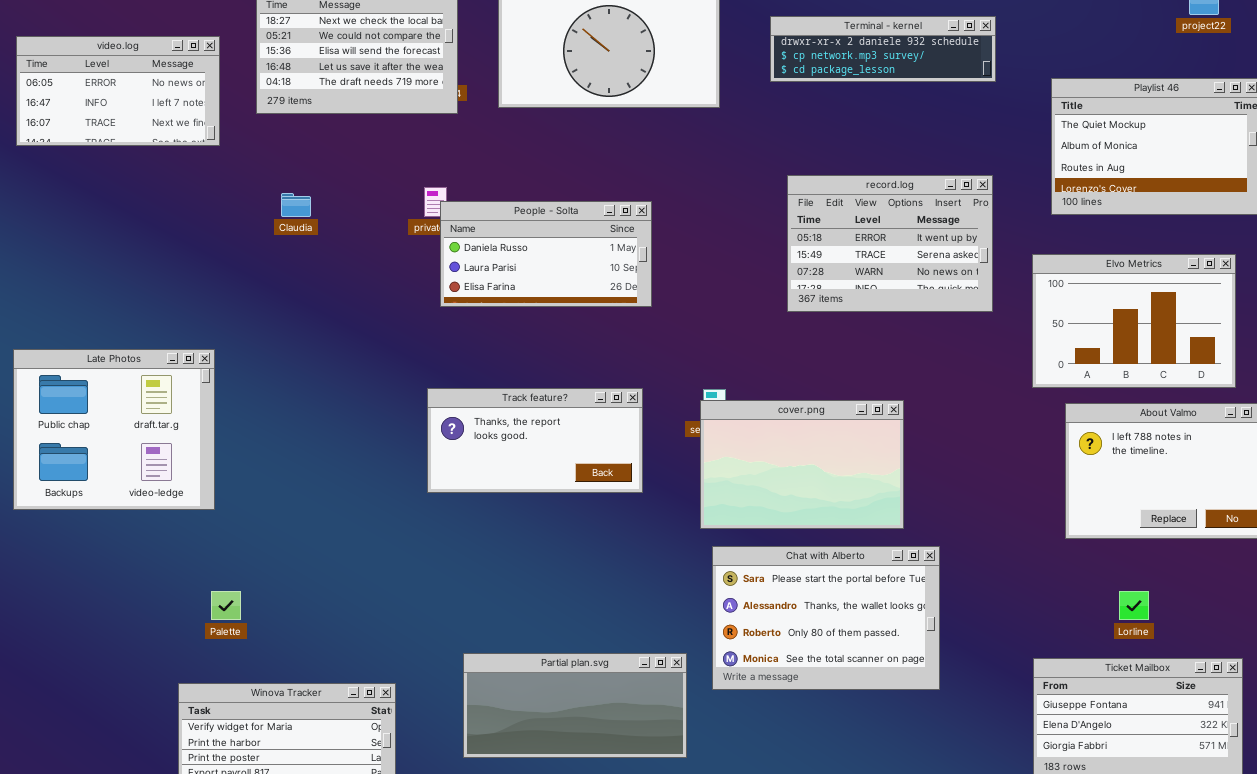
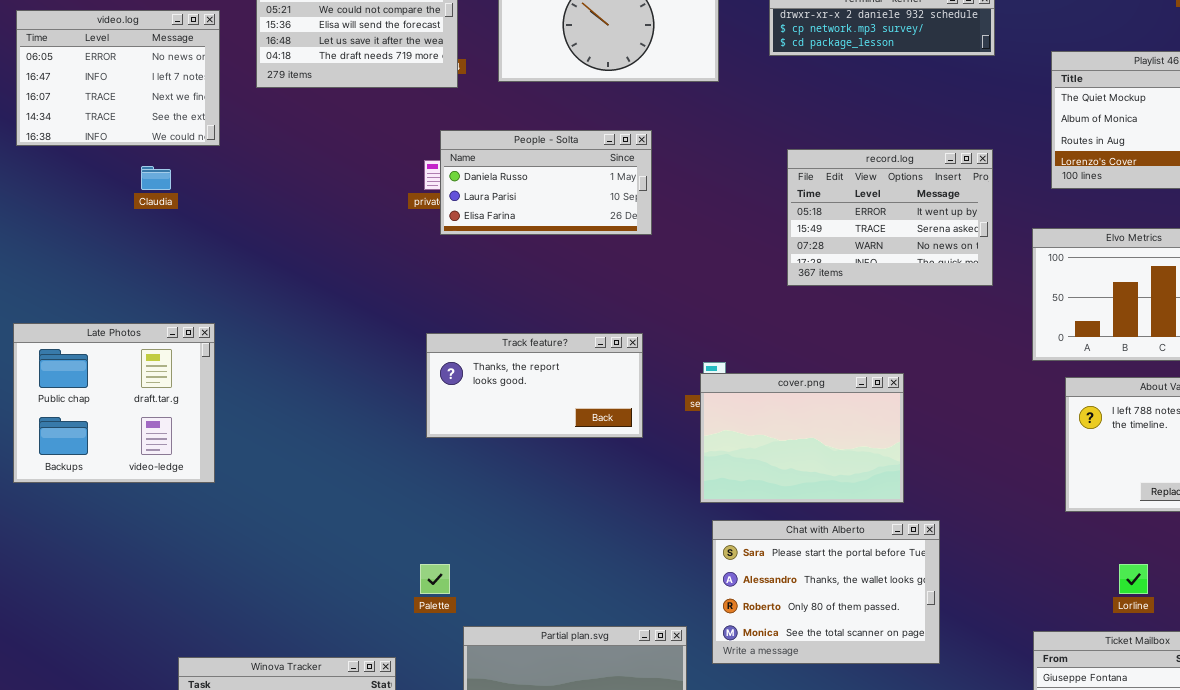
video.log: [16,36,220,146] -> [16,10,220,146], resized
Claudia: [281,193,311,217] -> [141,166,171,190], moved
People - Solta: [440,201,652,307] -> [440,130,652,235], moved
Track feature?: [427,388,643,493] -> [426,333,643,438], moved
Palette: [211,591,241,620] -> [420,564,450,594], moved

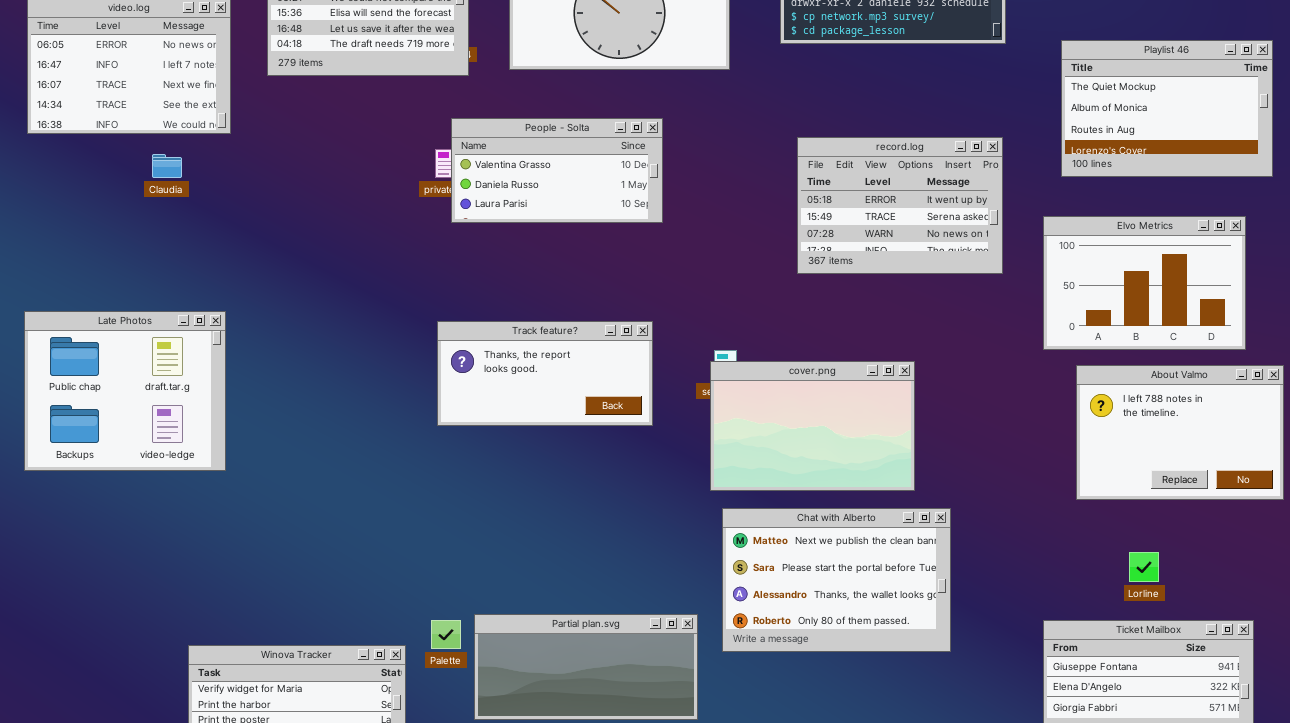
People - Solta: [440,130,652,235] -> [451,118,663,223], scrolled up 1 row
Chat with Alberto: [712,520,940,664] -> [722,508,951,652], scrolled up 1 row
Palette: [420,564,450,594] -> [431,620,461,649], moved

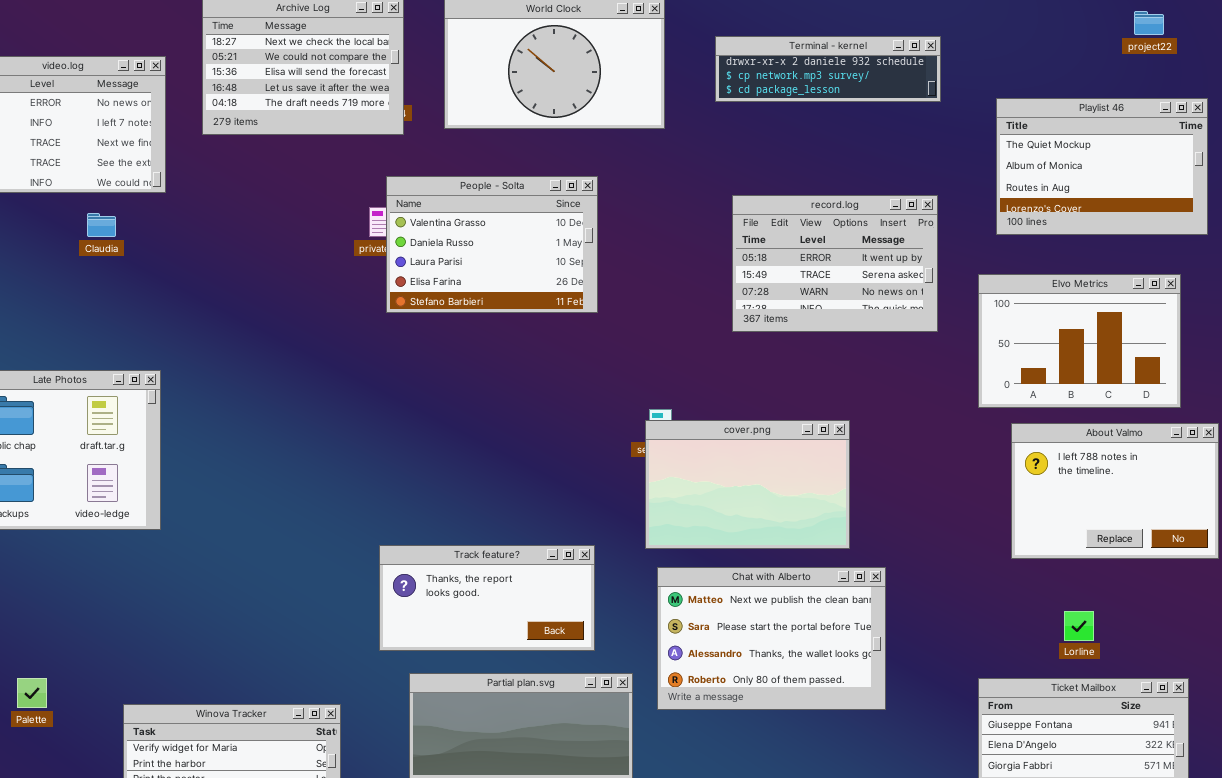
People - Solta: [451,118,663,223] -> [386,176,598,313], resized
Track feature?: [437,321,653,426] -> [379,545,595,651], moved
Palette: [431,620,461,649] -> [17,678,47,708], moved

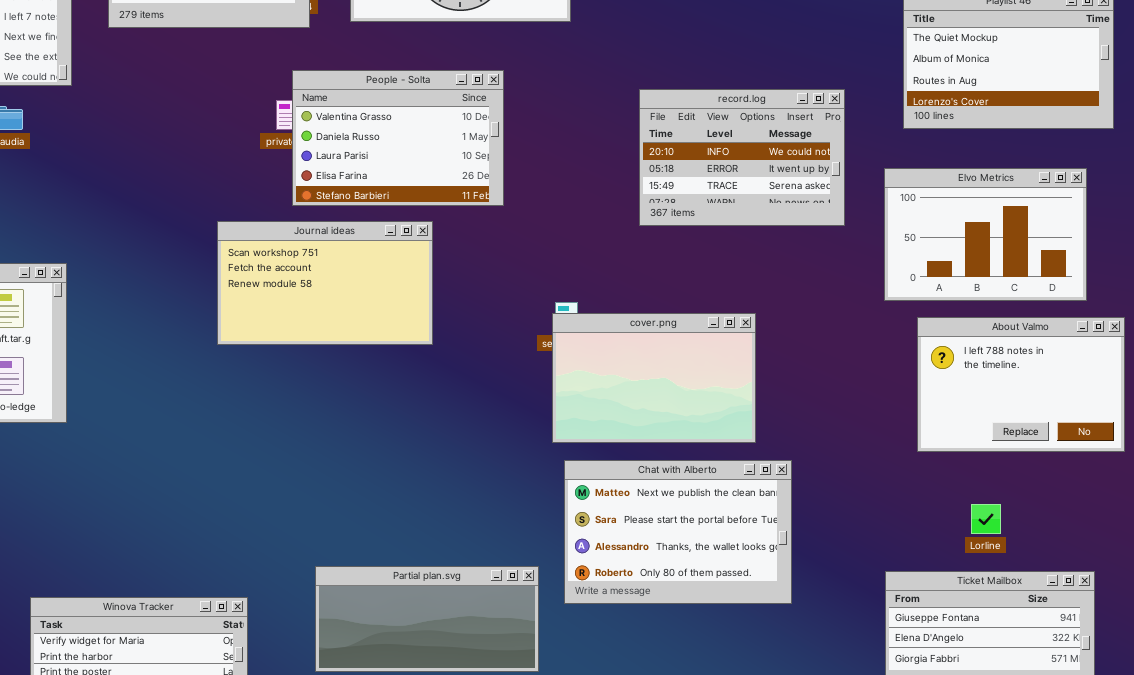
record.log: [732,195,938,332] -> [639,89,845,226], scrolled up 1 row
Journal ideas: none -> [217,221,433,345], opened
Track feature?: [379,545,595,651] -> none, closed

